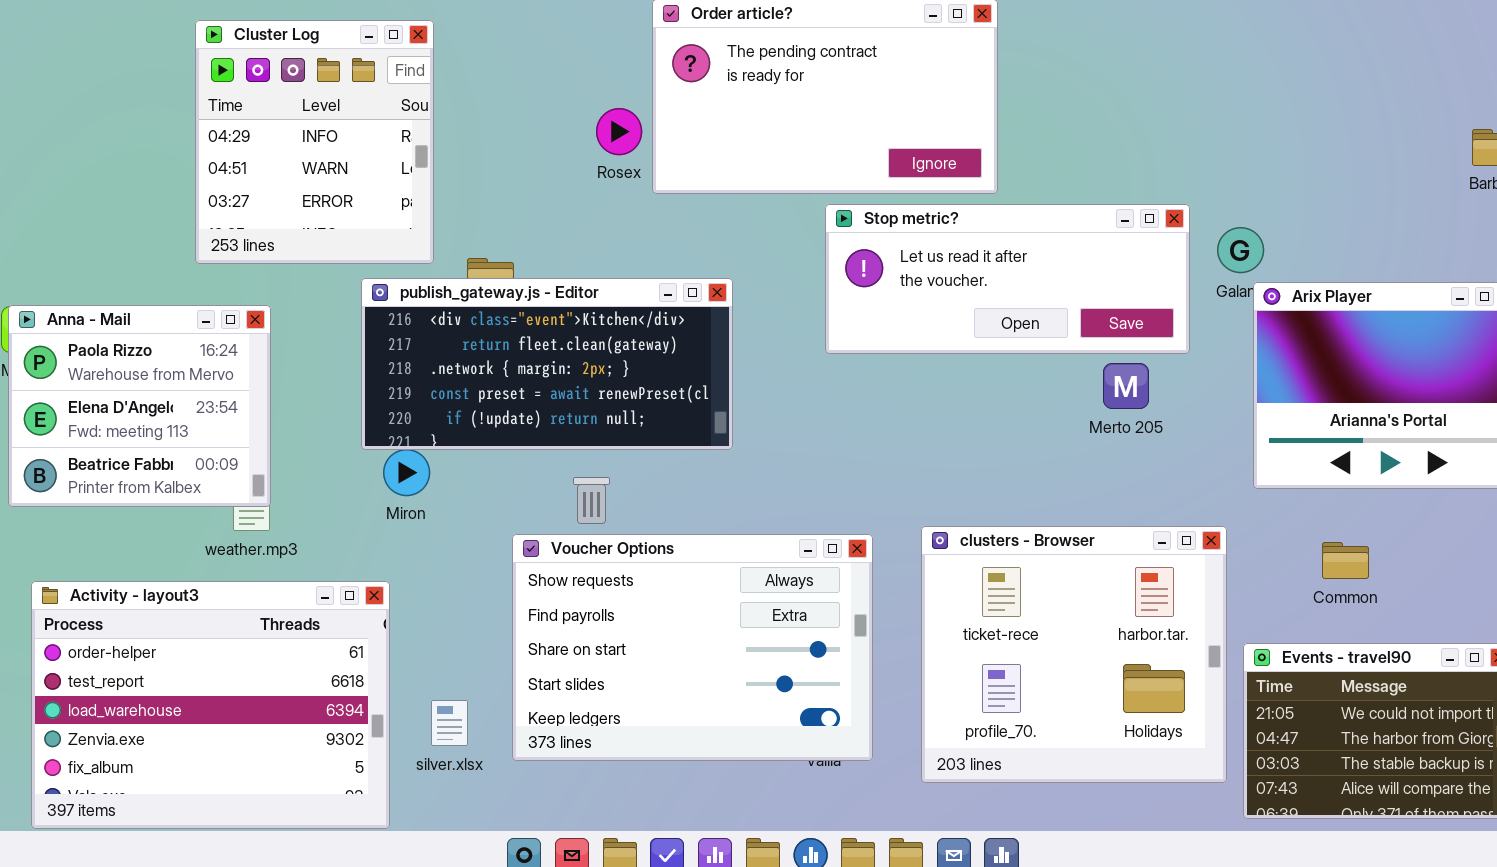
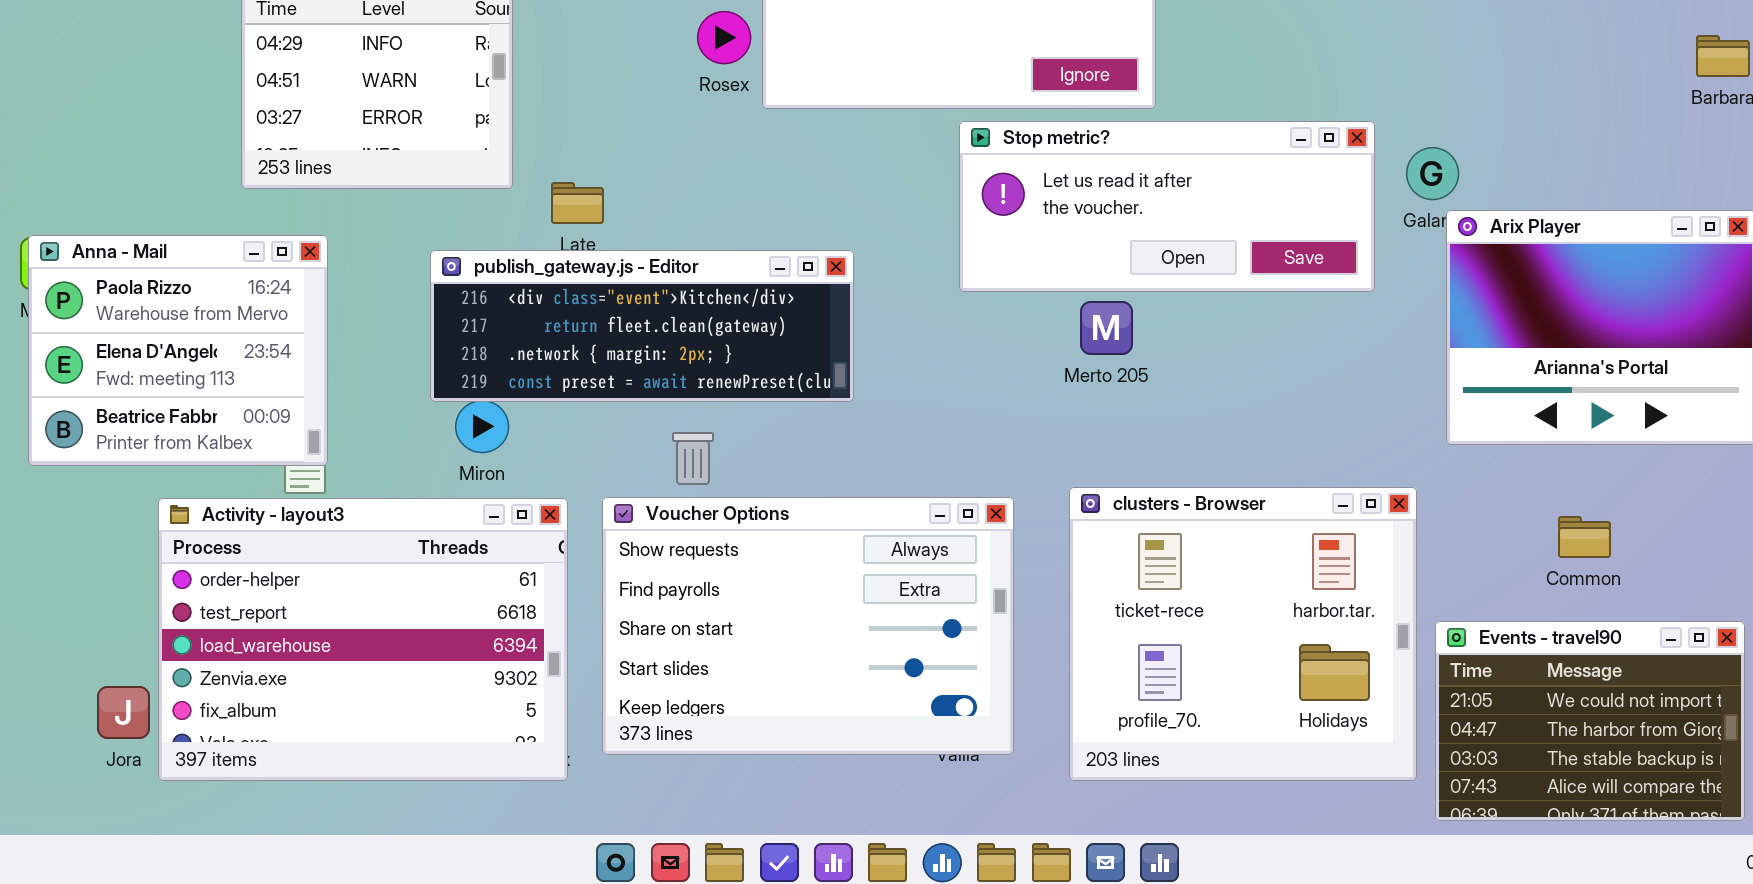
publish_gateway.js - Editor: [361,278,733,450] -> [430,250,854,402], resized
Merto 205: [1103,363,1149,409] -> [1080,301,1133,355], moved
Common: [1322,542,1369,579] -> [1558,516,1611,558], moved
Activity - layout3: [31,581,390,829] -> [158,498,568,781], moved

